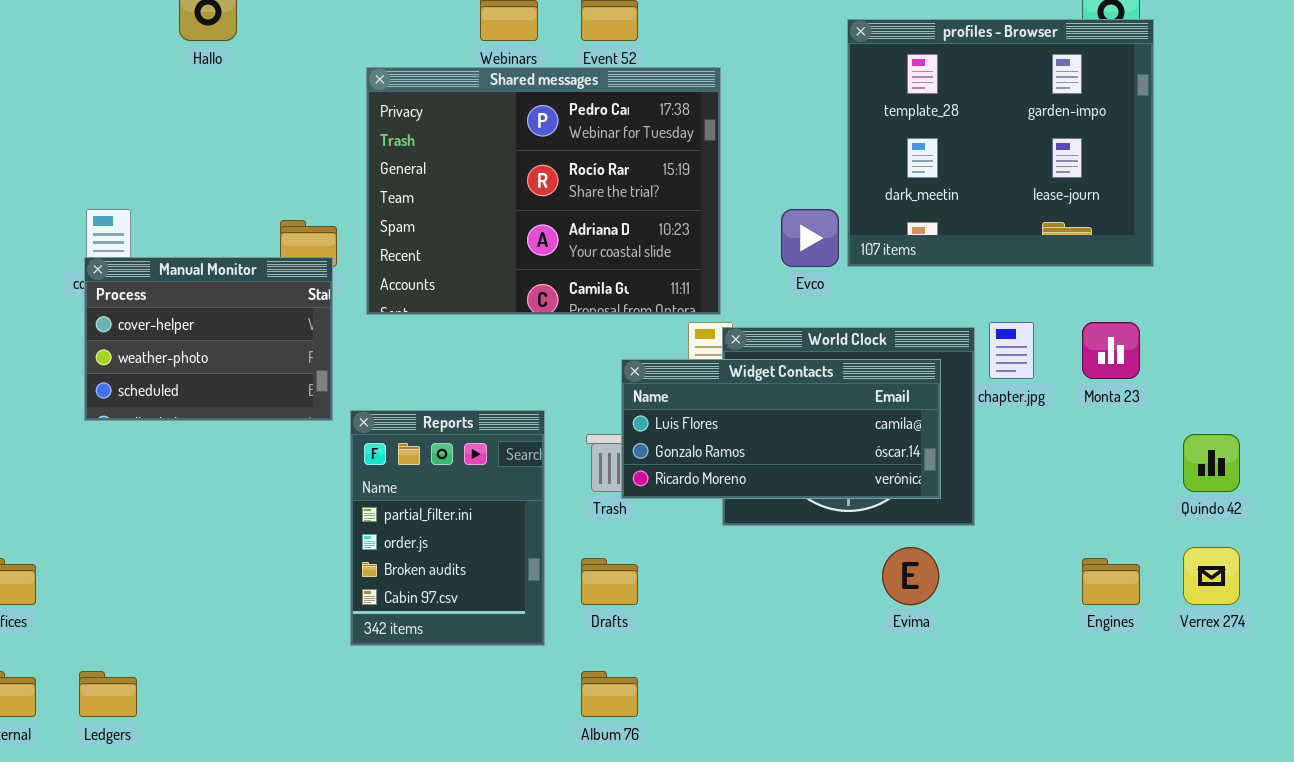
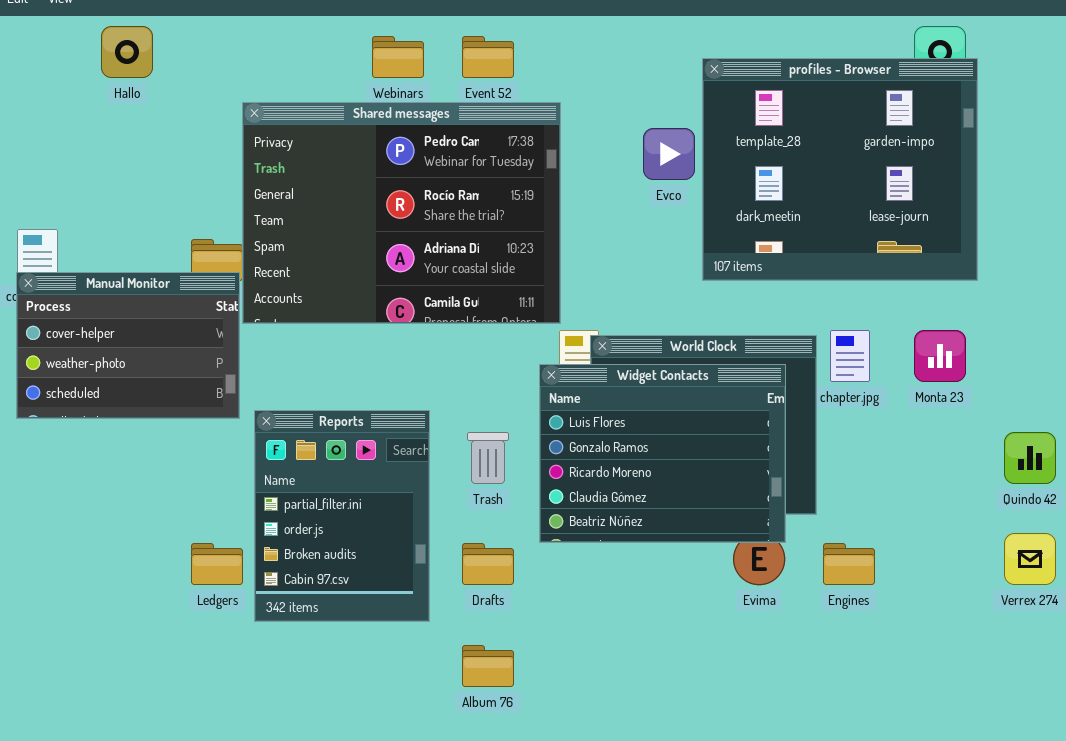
Shared messages: [366,67,721,315] -> [242,102,561,324], moved
Evco: [781,209,839,267] -> [643,128,695,180], moved
Widget Contacts: [621,359,941,499] -> [539,364,786,543], resized
Engines: [1082,558,1140,605] -> [823,543,875,585], moved
Ledgers: [79,671,137,717] -> [191,543,243,585], moved

